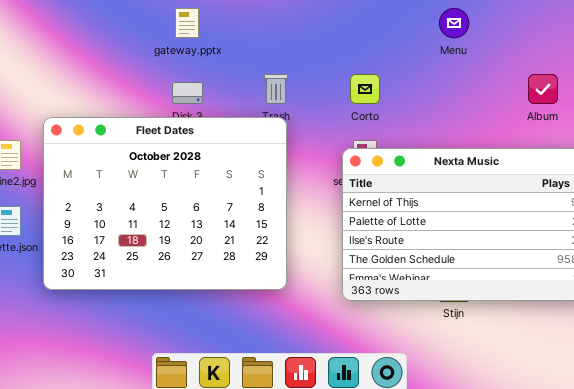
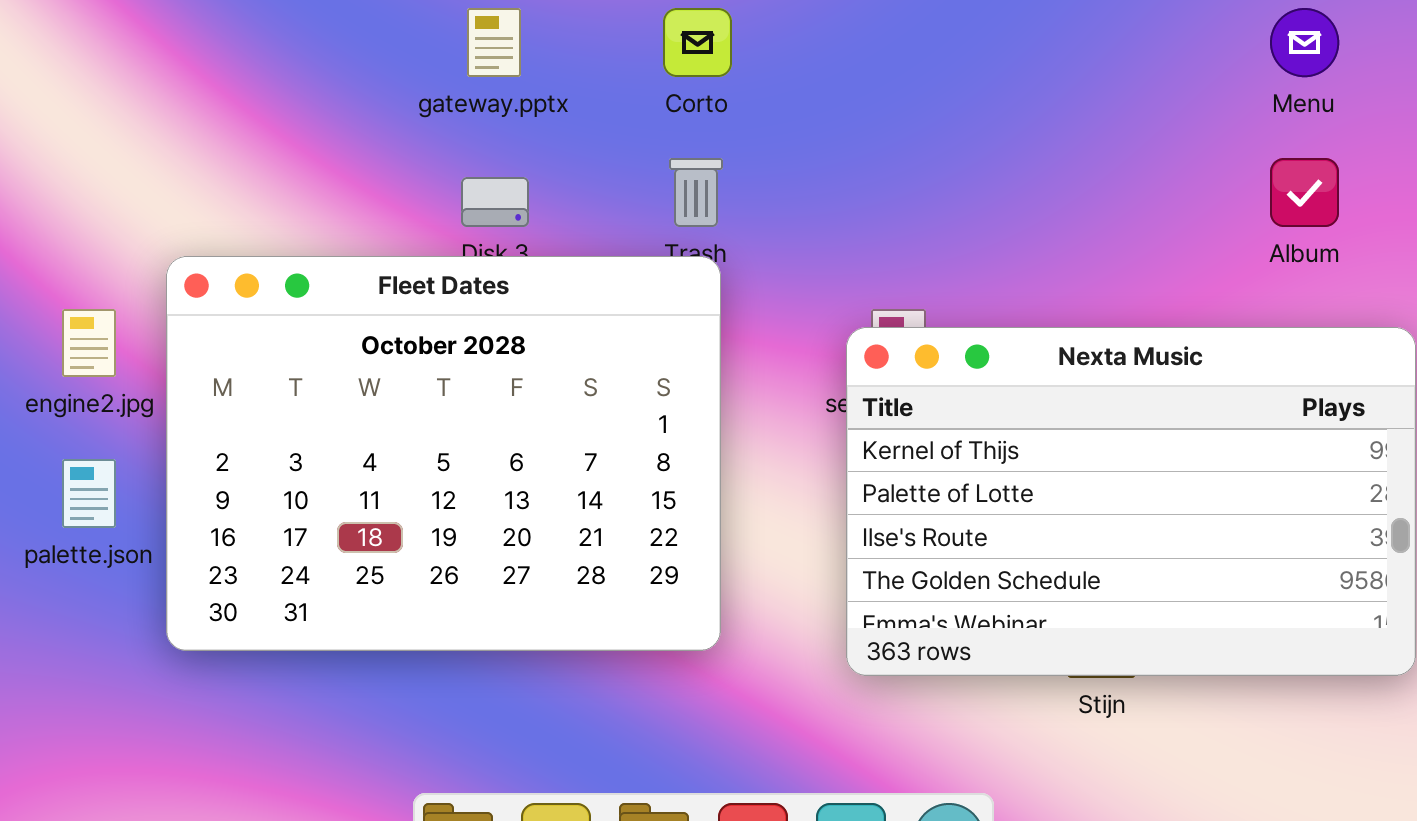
Menu: [439,8,469,38] -> [1270,8,1339,77], moved
Corto: [350,74,380,104] -> [663,8,732,77], moved

